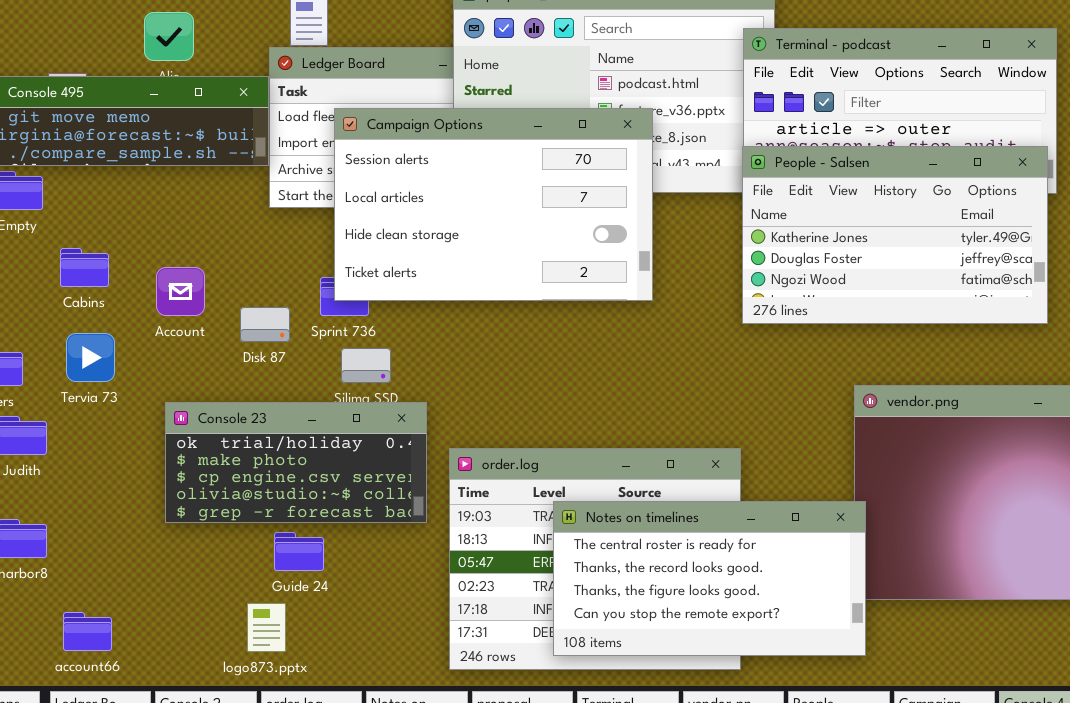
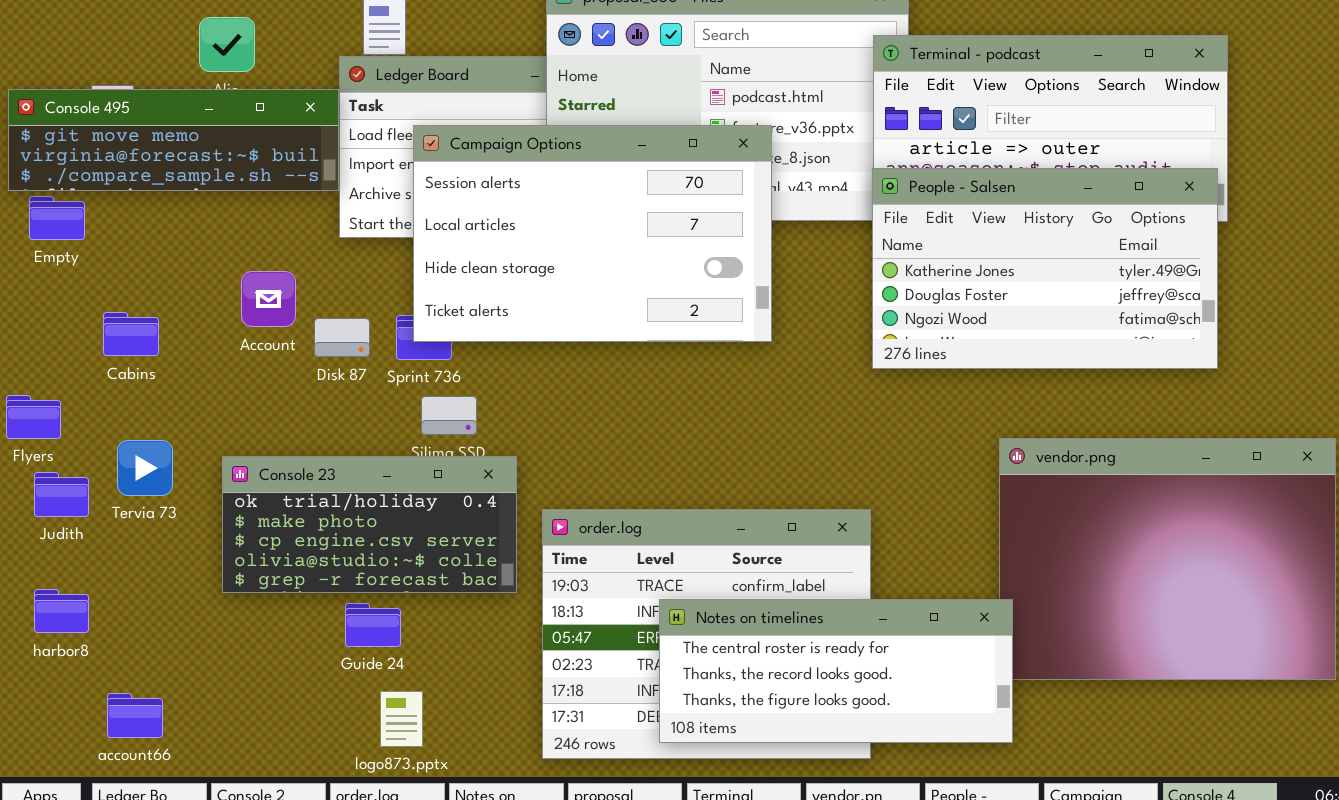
Cabins: [60,248,109,287] -> [103,312,159,356], moved
Account: [156,267,205,316] -> [241,271,296,327], moved
Disk 87: [240,307,290,342] -> [314,318,370,357], moved
Tervia 73: [66,333,115,382] -> [117,440,173,496], moved
Notes on timelines: [553,501,866,656] -> [659,599,1013,743], resized
logo873.pptx: [247,603,286,652] -> [380,691,423,747], moved

